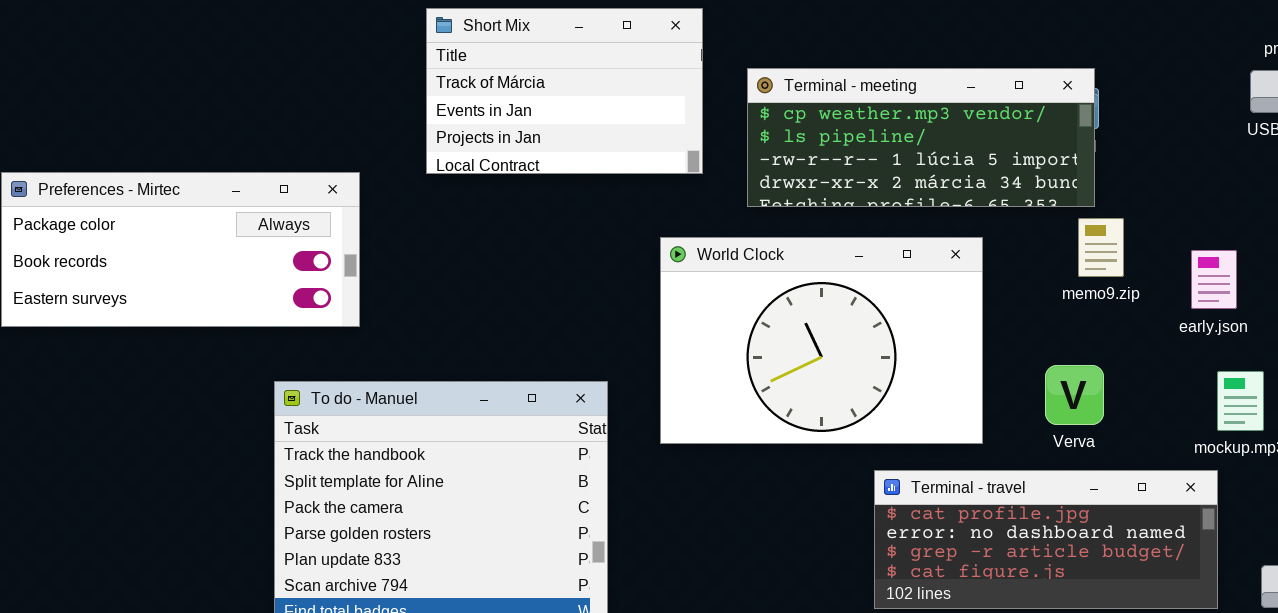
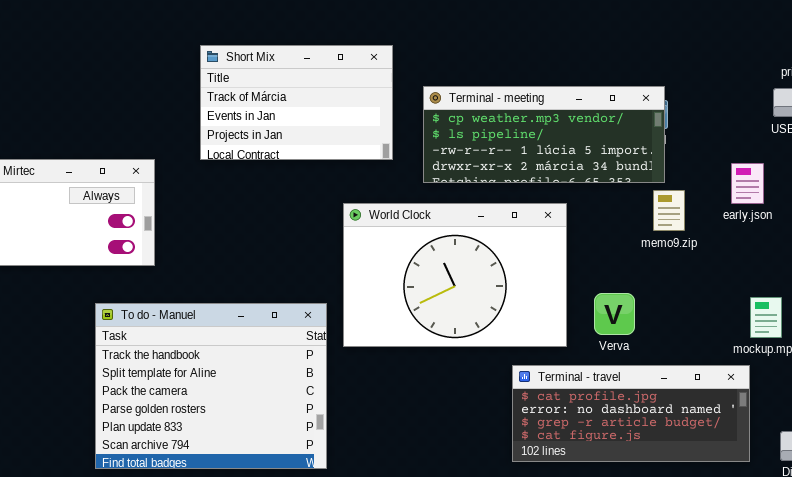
World Clock: [660,237,983,444] -> [343,203,567,347], moved
early.json: [1191,250,1237,309] -> [731,163,764,204], moved
Verva: [1045,365,1104,425] -> [594,293,635,335], moved

